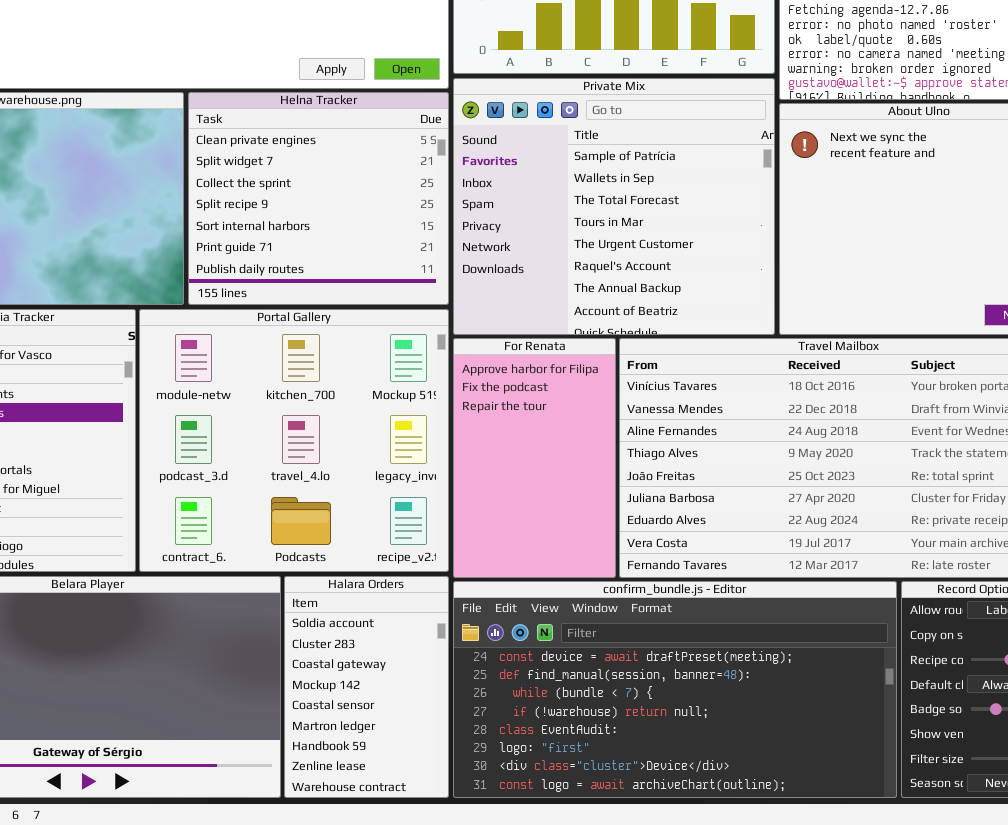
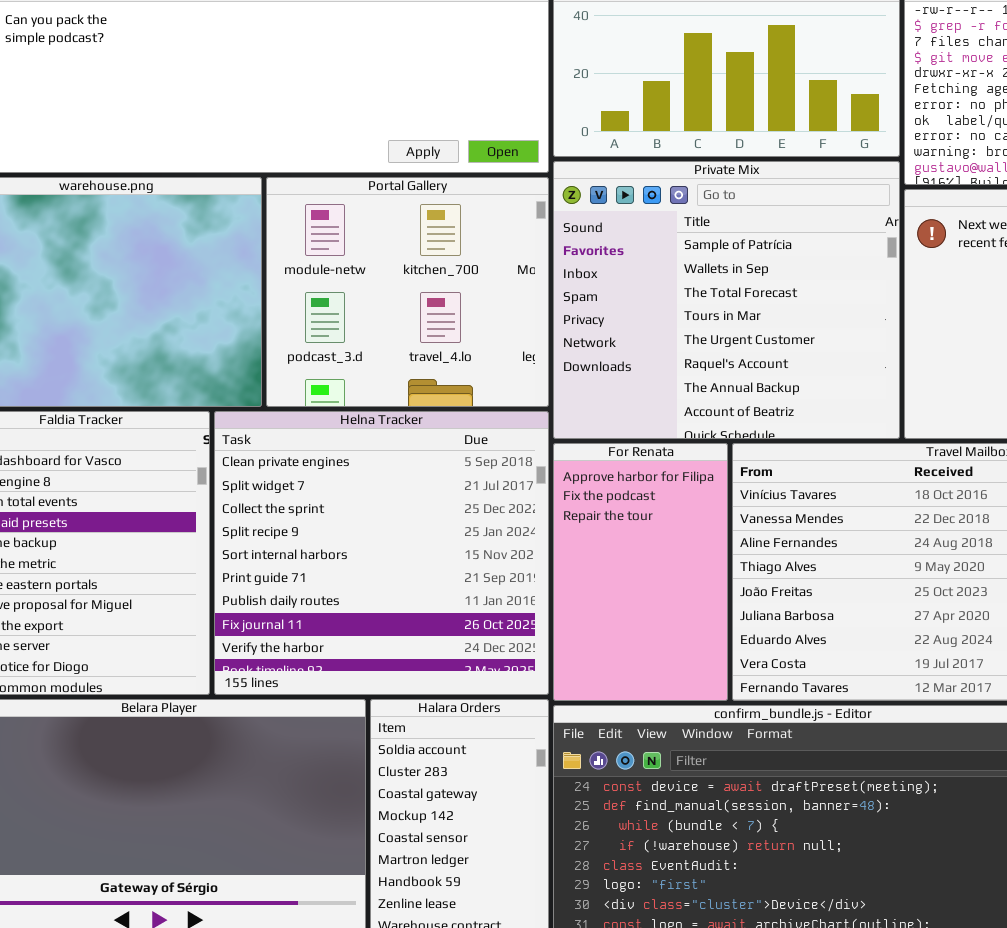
Helna Tracker: [188,92,449,305] -> [214,411,549,695], moved, resized
Portal Gallery: [139,309,449,572] -> [266,177,549,407], moved, resized

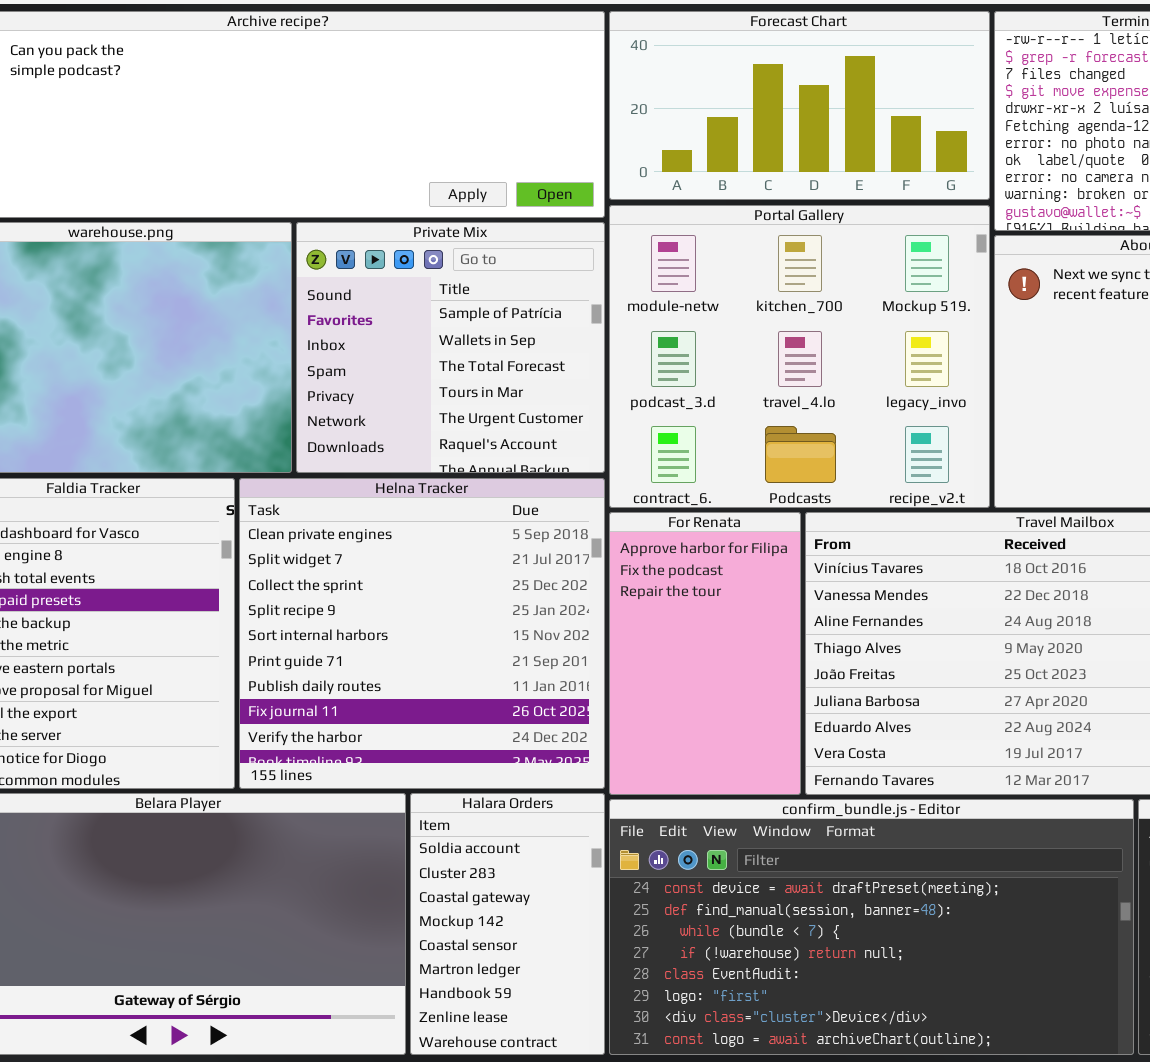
Private Mix: [553,161,900,439] -> [296,222,605,473], moved, resized
Portal Gallery: [266,177,549,407] -> [609,205,990,508], moved, resized

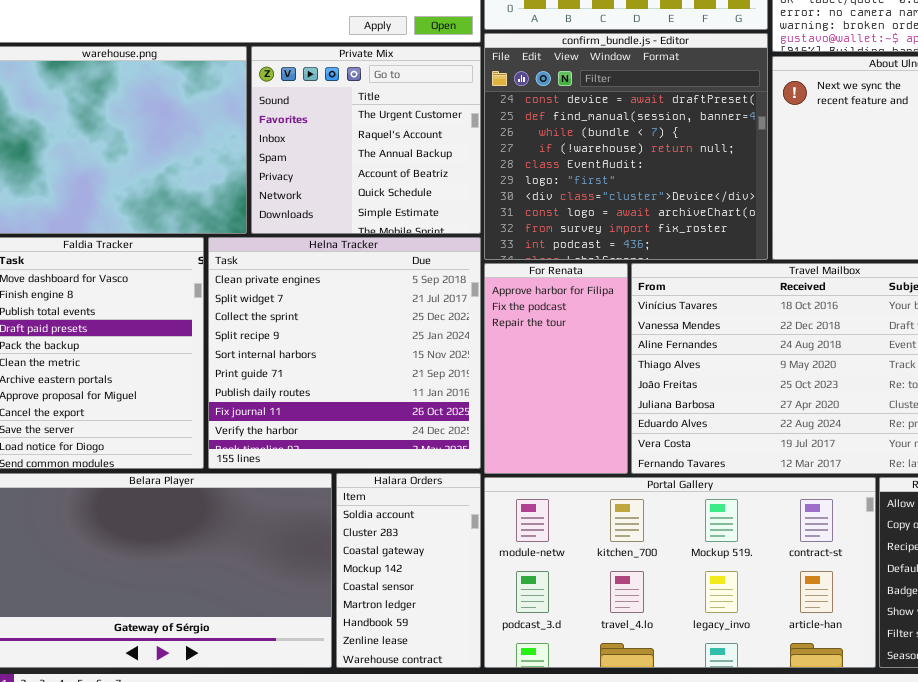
Portal Gallery: [609,205,990,508] -> [484,477,876,668], moved, resized
Private Mix: [296,222,605,473] -> [251,46,481,234], scrolled down 4 rows
confirm_bundle.js - Editor: [609,799,1134,1055] -> [484,33,768,260], moved, resized

